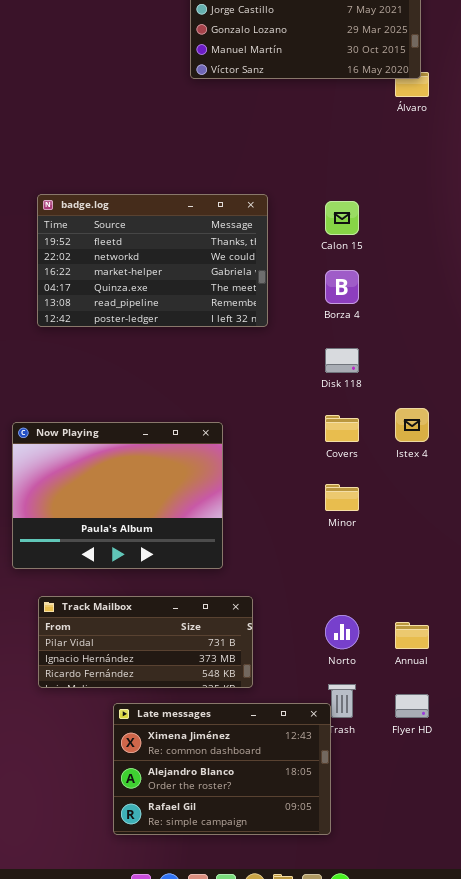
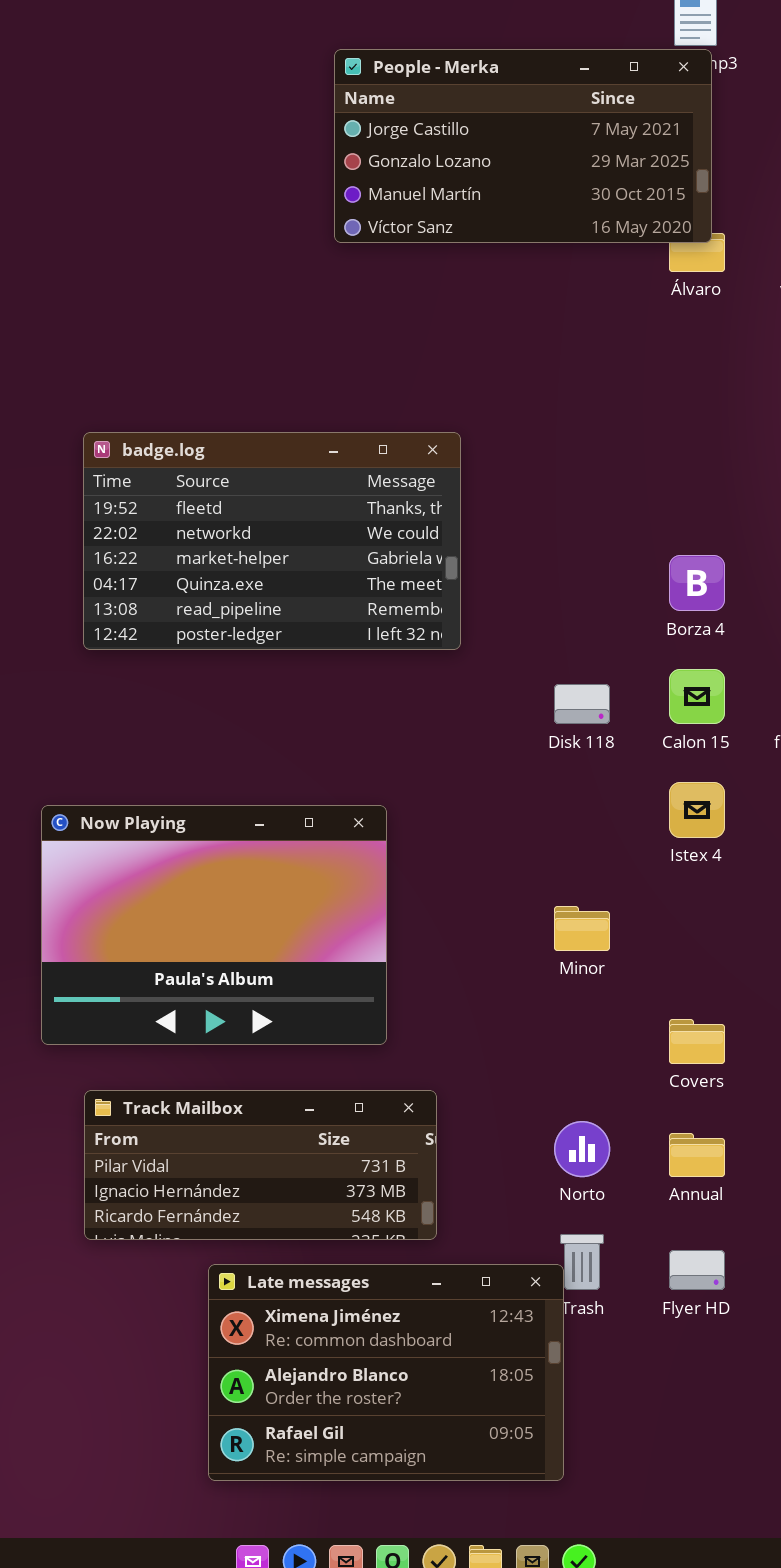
Calon 15: [325,201,359,235] -> [669,669,725,724], moved
Borza 4: [325,270,359,304] -> [669,555,725,611], moved
Covers: [325,415,359,442] -> [669,1019,725,1064], moved

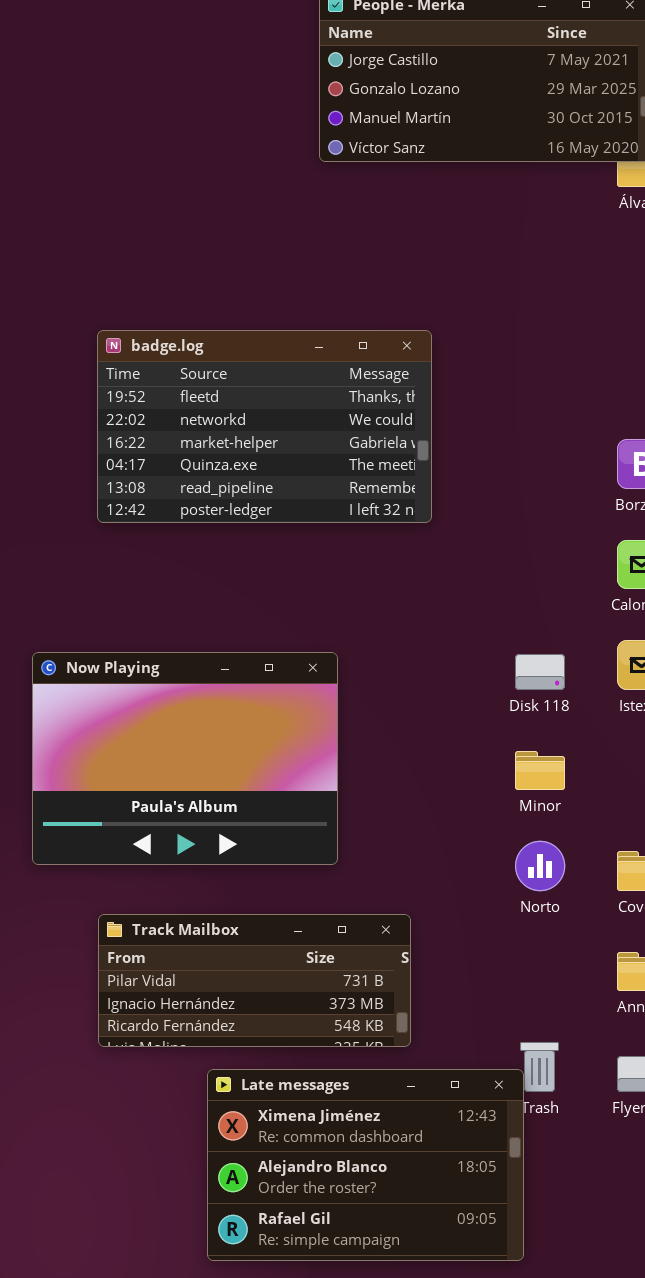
Disk 118: [554,684,610,724] -> [515,654,565,690], moved
Now Playing: [41,805,387,1045] -> [32,652,338,865], moved
Norto: [554,1121,610,1177] -> [515,841,565,891], moved

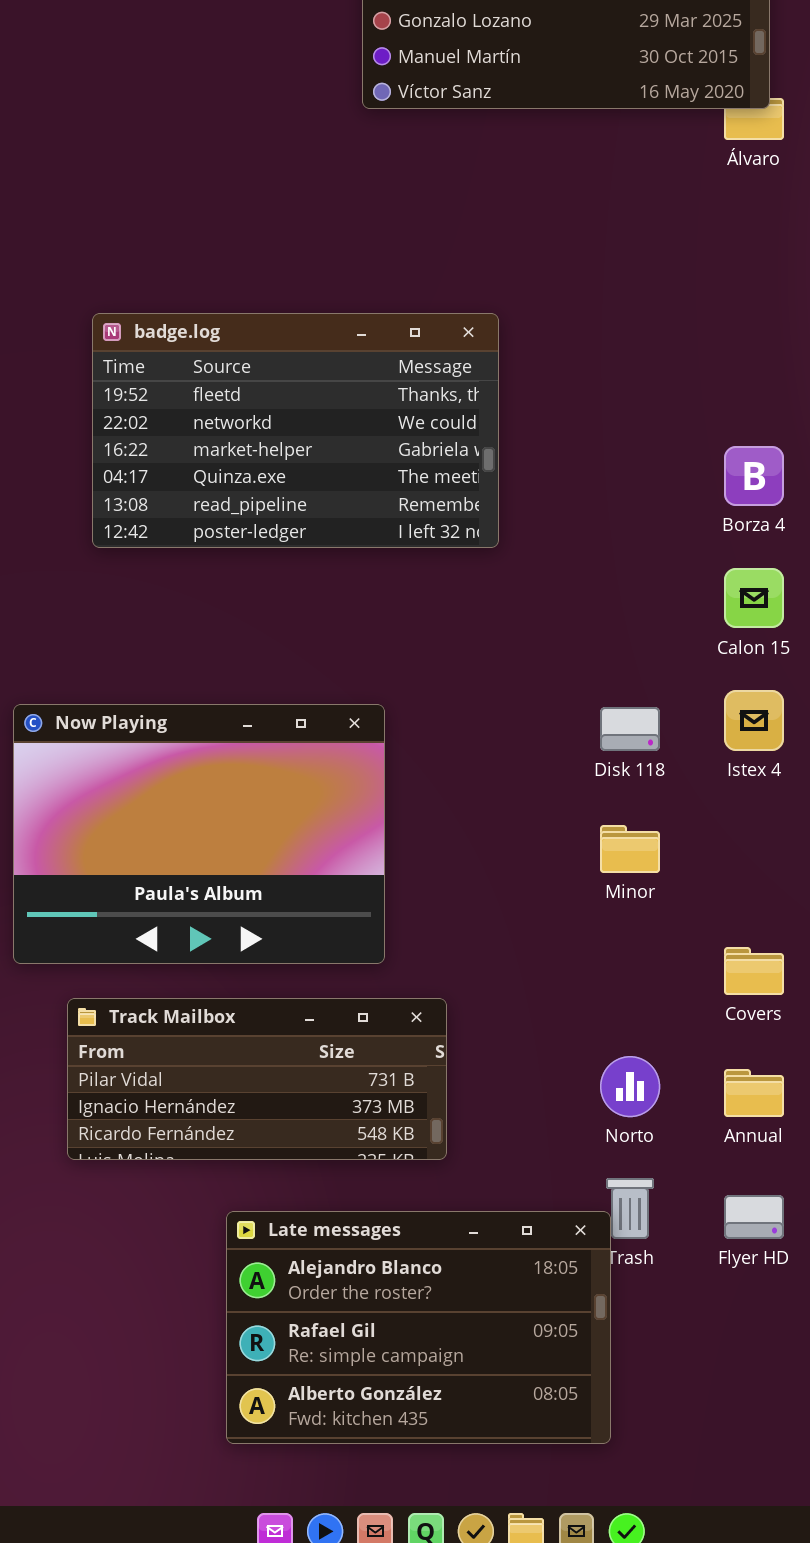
Norto: [515,841,565,891] -> [600,1056,660,1117], moved
Track Mailbox: [98,914,411,1047] -> [67,998,447,1160], moved
Late messages: [207,1069,524,1261] -> [226,1211,611,1444], scrolled down 1 row

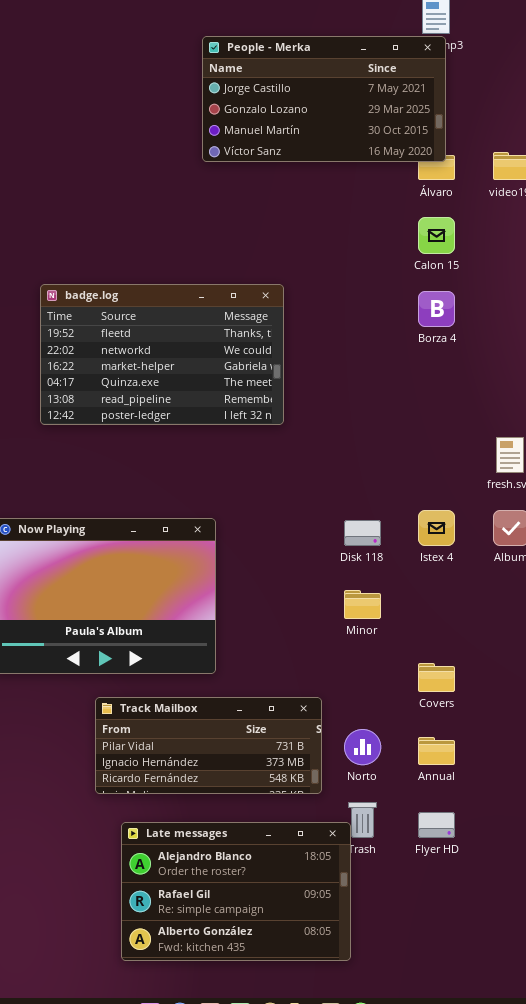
Borza 4: [724,446,784,506] -> [418,291,455,327], moved
Calon 15: [724,568,784,628] -> [418,217,455,254], moved
Track Mailbox: [67,998,447,1160] -> [95,697,322,794], moved

